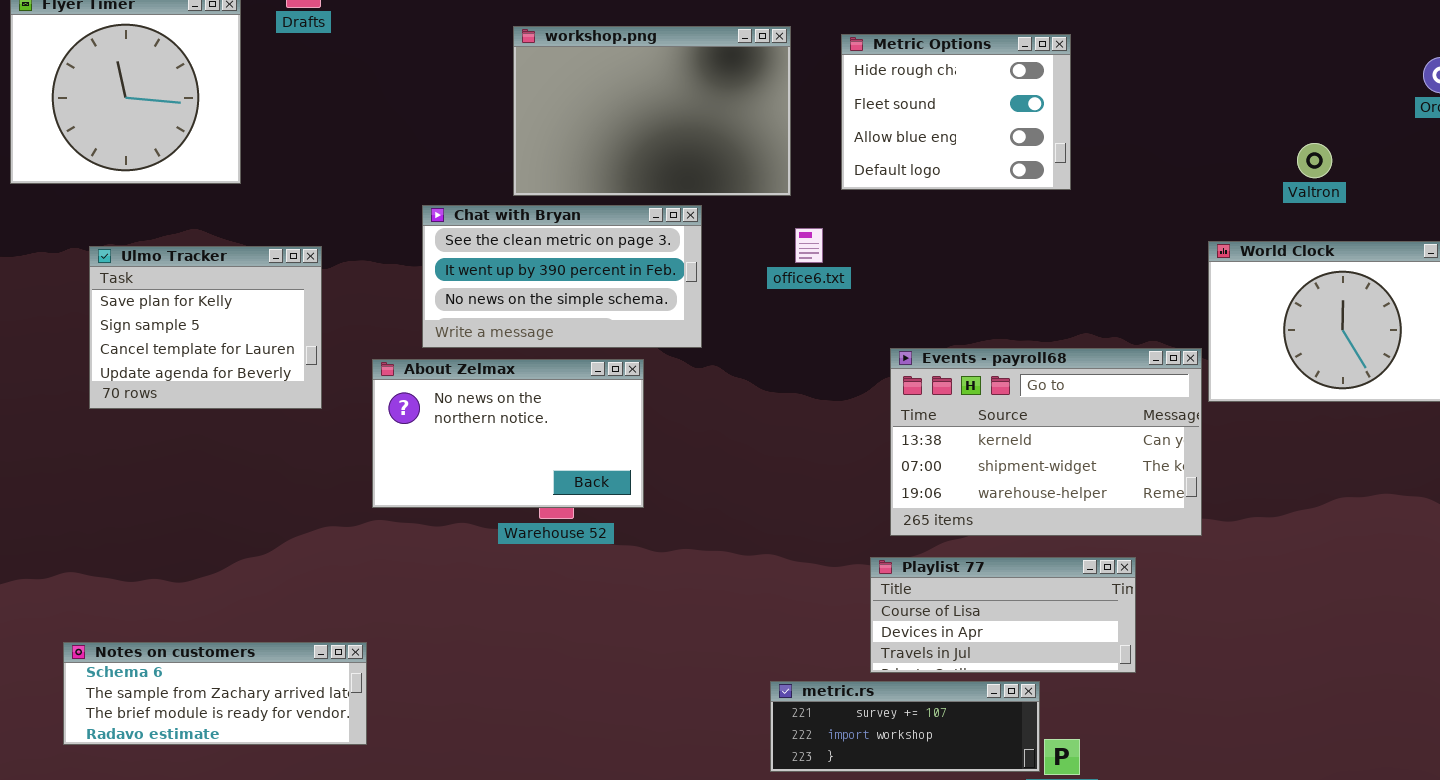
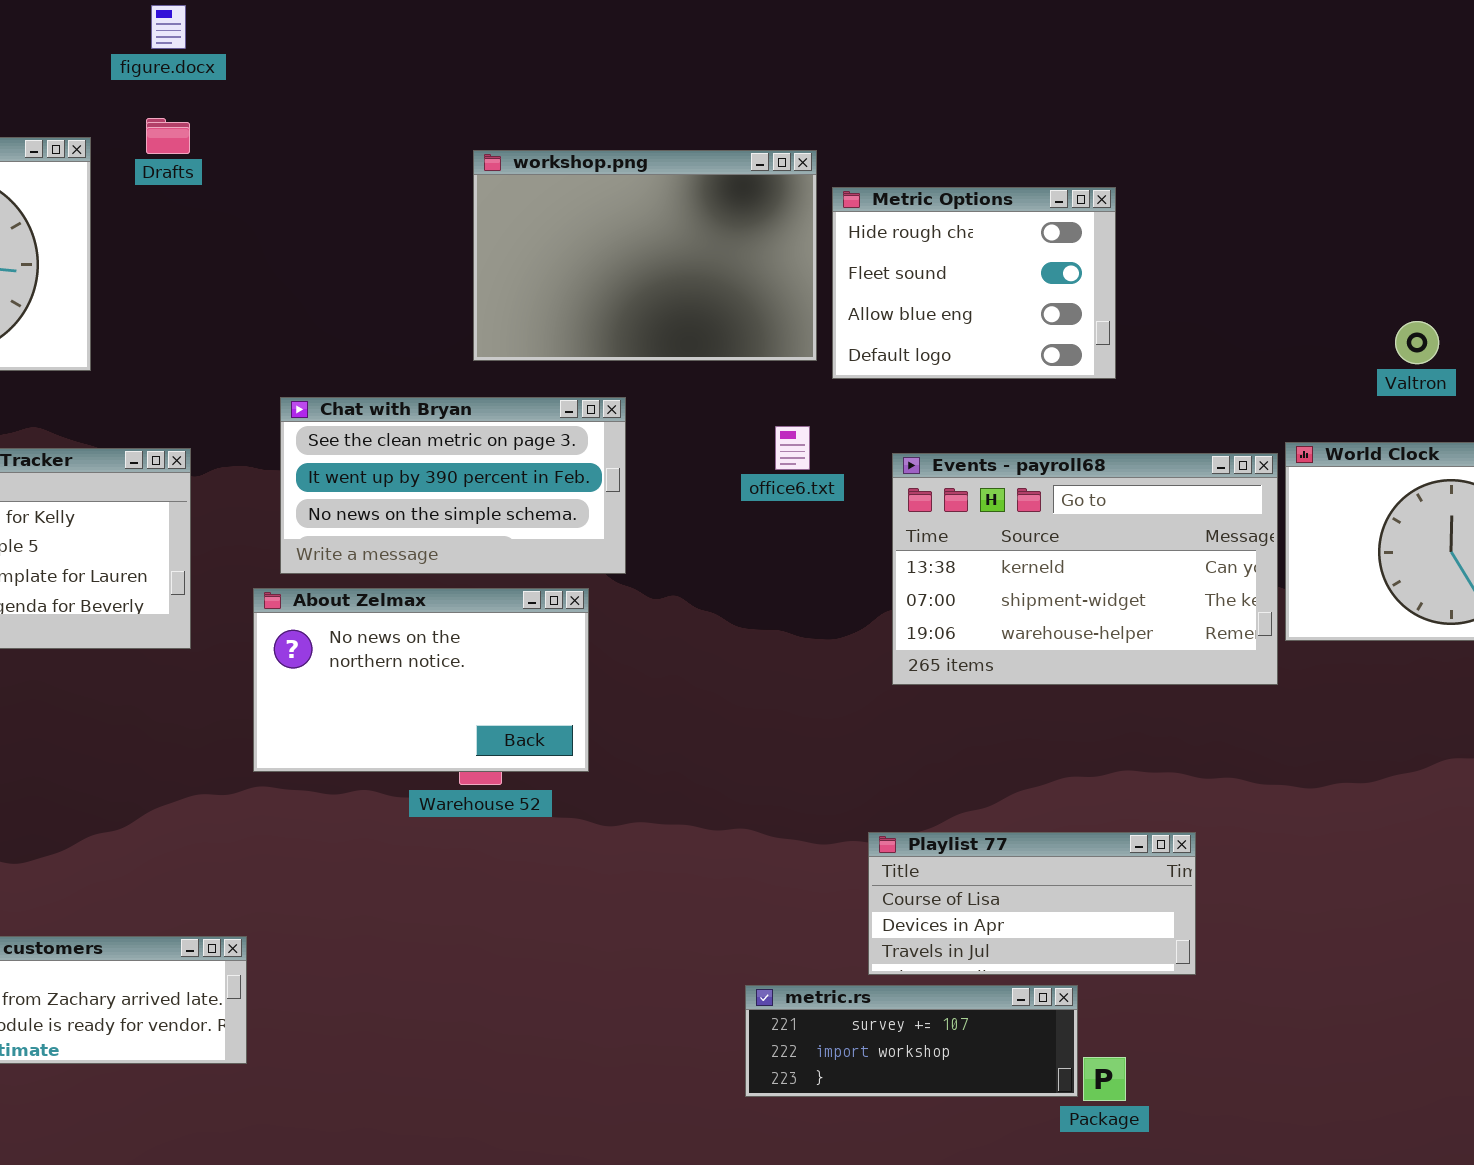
workshop.png: [513,26,791,196] -> [473,150,817,361], moved
Chat with Bryan: [422,205,702,348] -> [280,397,626,574], moved
Events - payroll68: [890,348,1202,536] -> [892,453,1278,685], moved

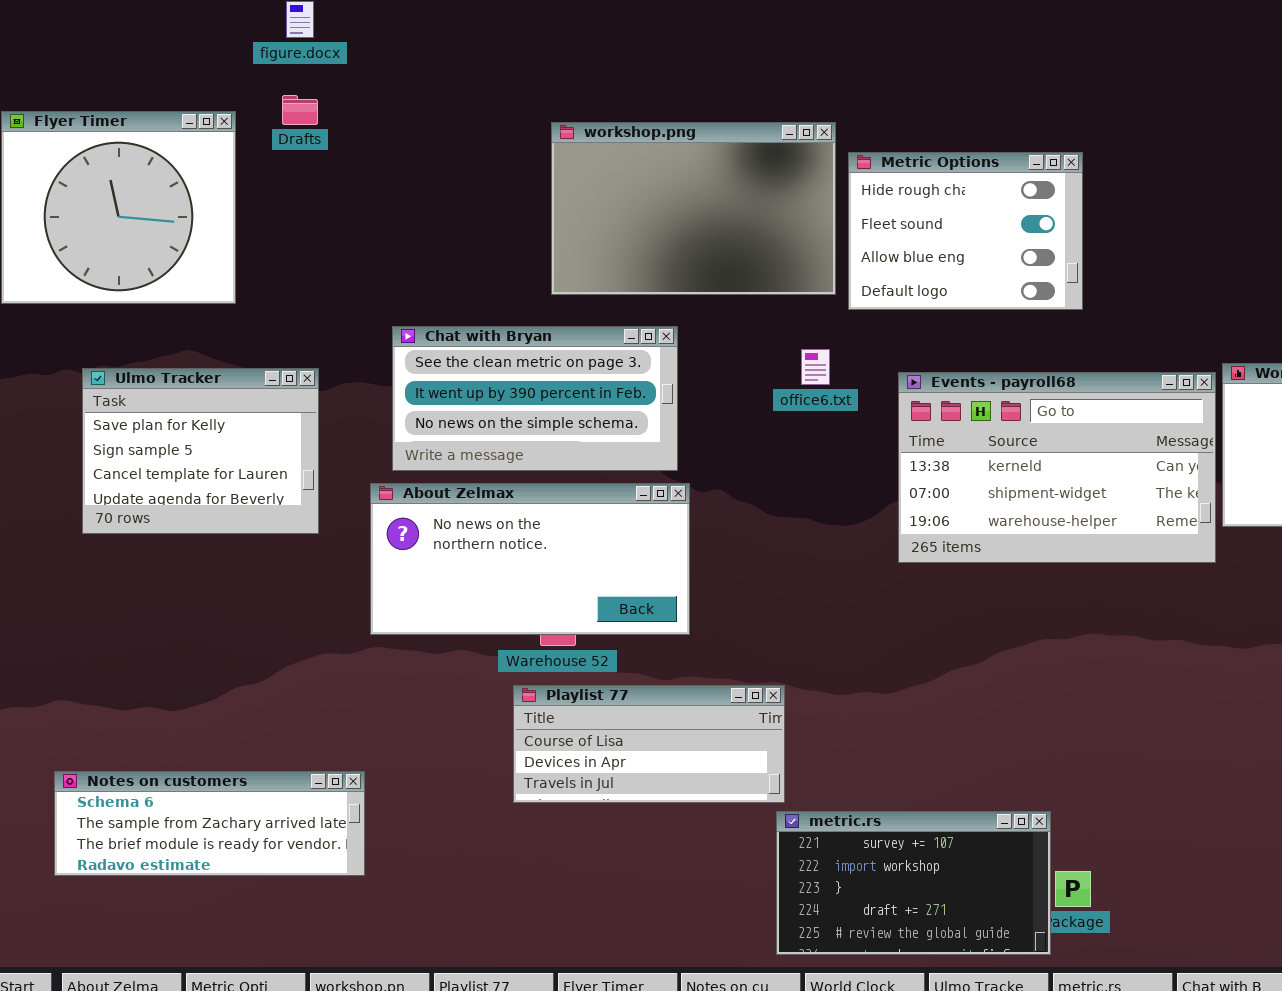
About Zelmax: [253,588,589,772] -> [370,483,690,635], resized
Playlist 77: [868,832,1196,975] -> [513,685,785,803], moved
metric.rs: [745,985,1078,1097] -> [776,811,1051,955], resized

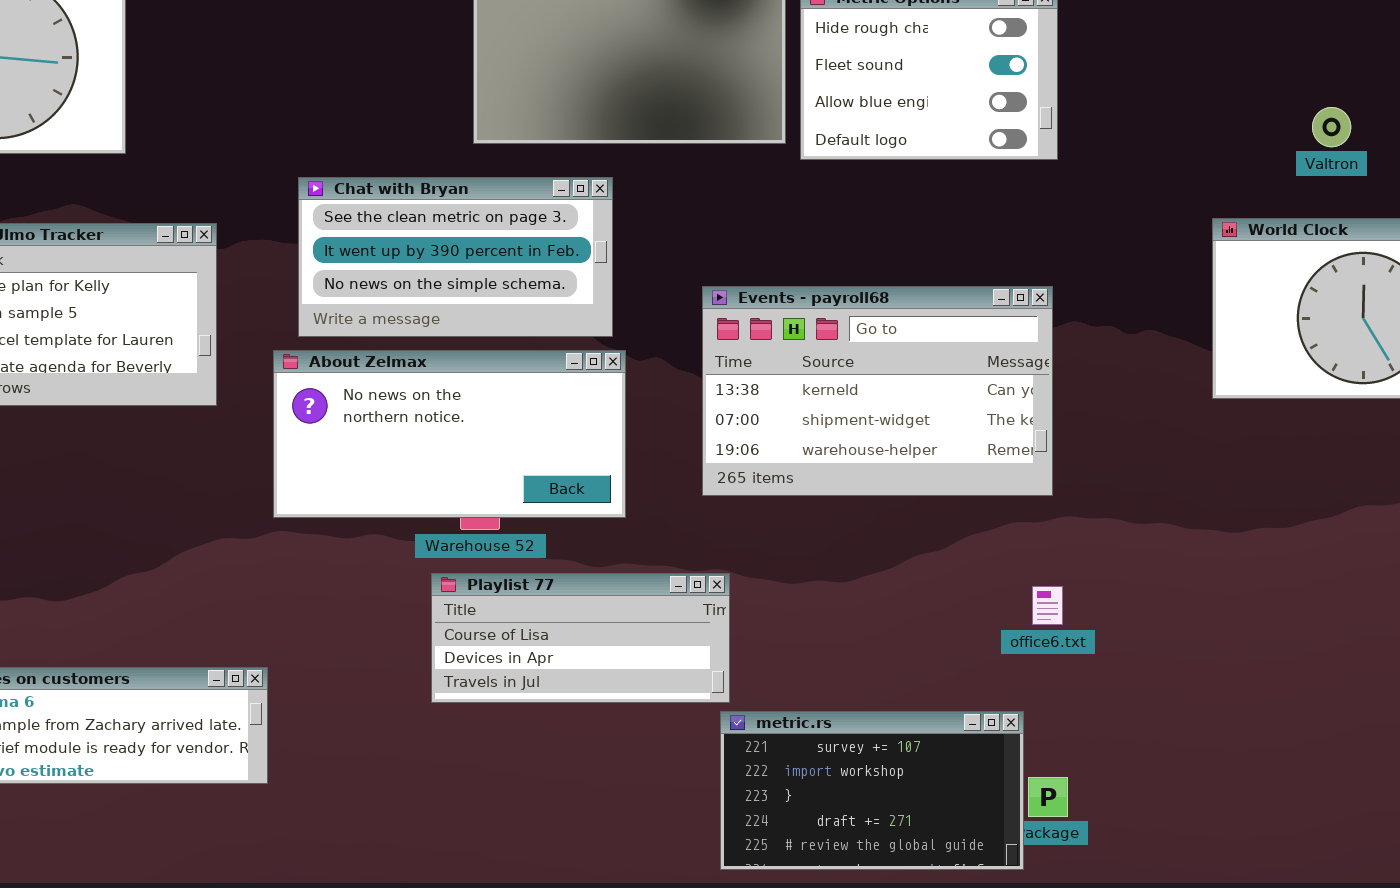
office6.txt: [801,349,830,385] -> [1032,586,1063,625], moved
Events - payroll68: [898,372,1216,563] -> [702,286,1053,496], moved

